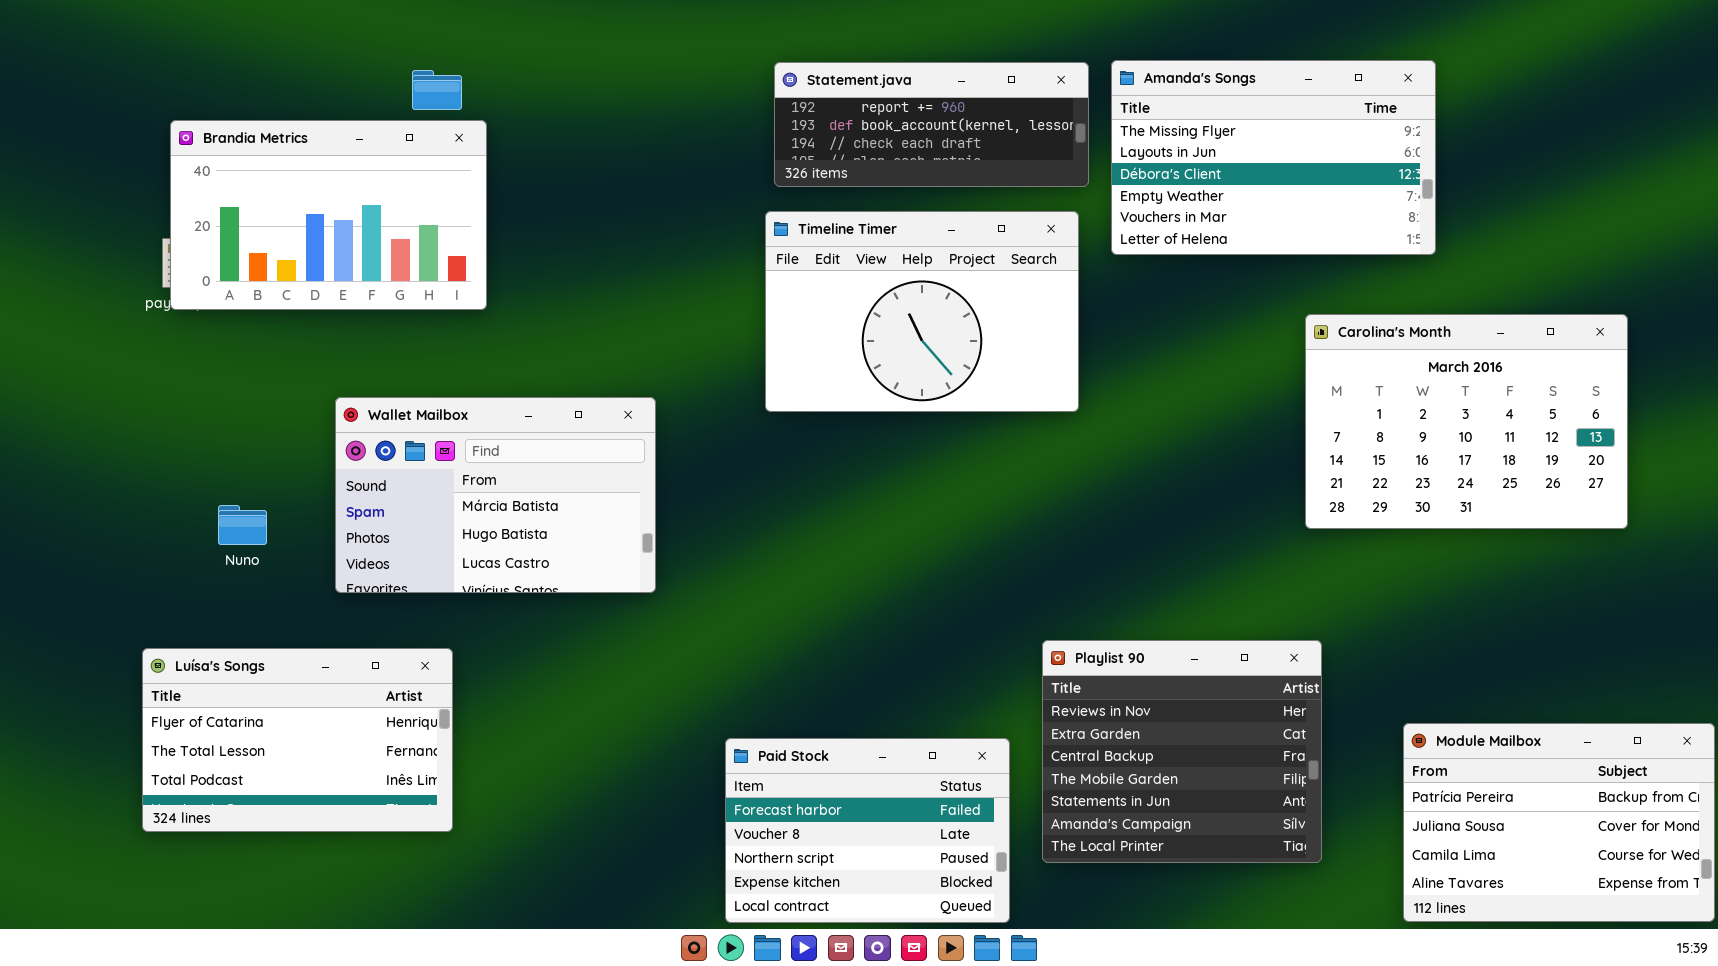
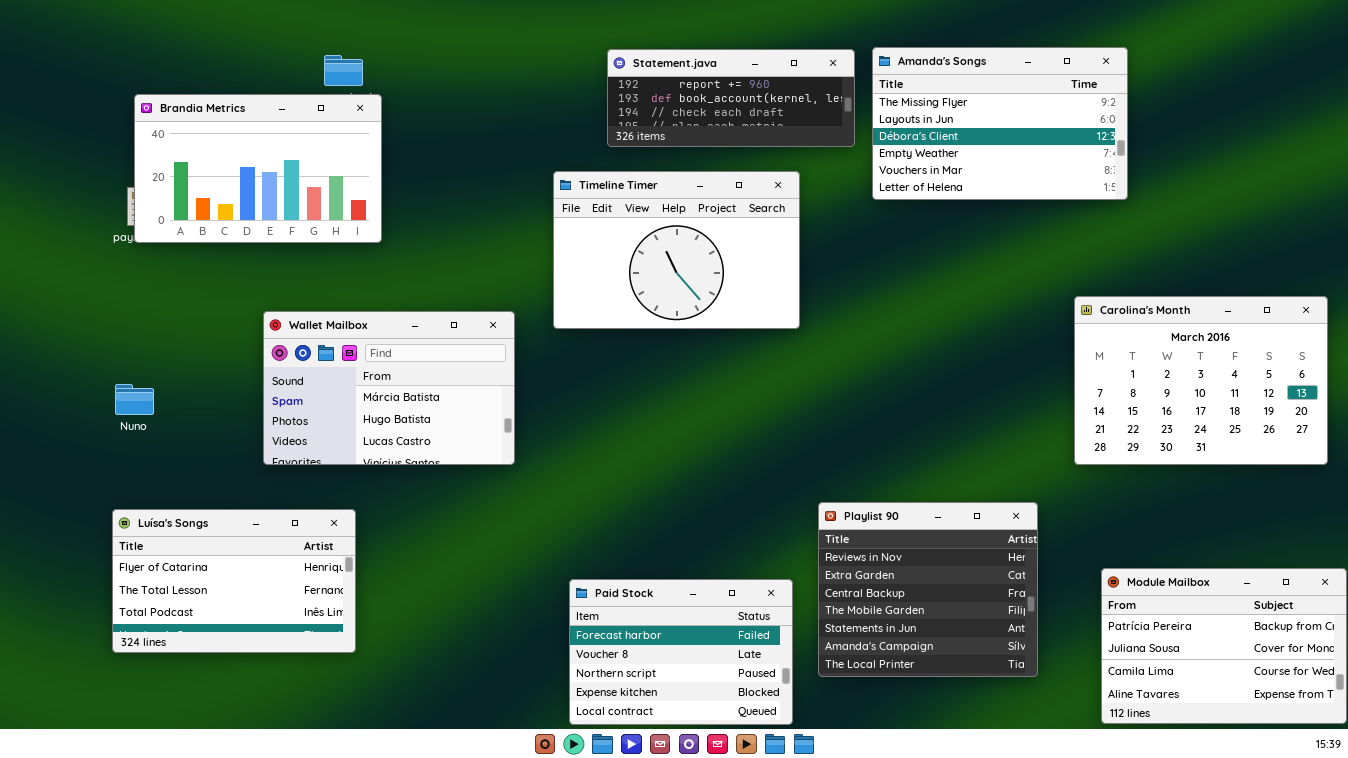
Timeline Timer: [765,211,1079,412] -> [553,171,800,329], moved
Carolina's Month: [1305,314,1628,529] -> [1074,296,1328,465], moved
Nuno: [218,505,267,545] -> [115,384,154,415], moved

